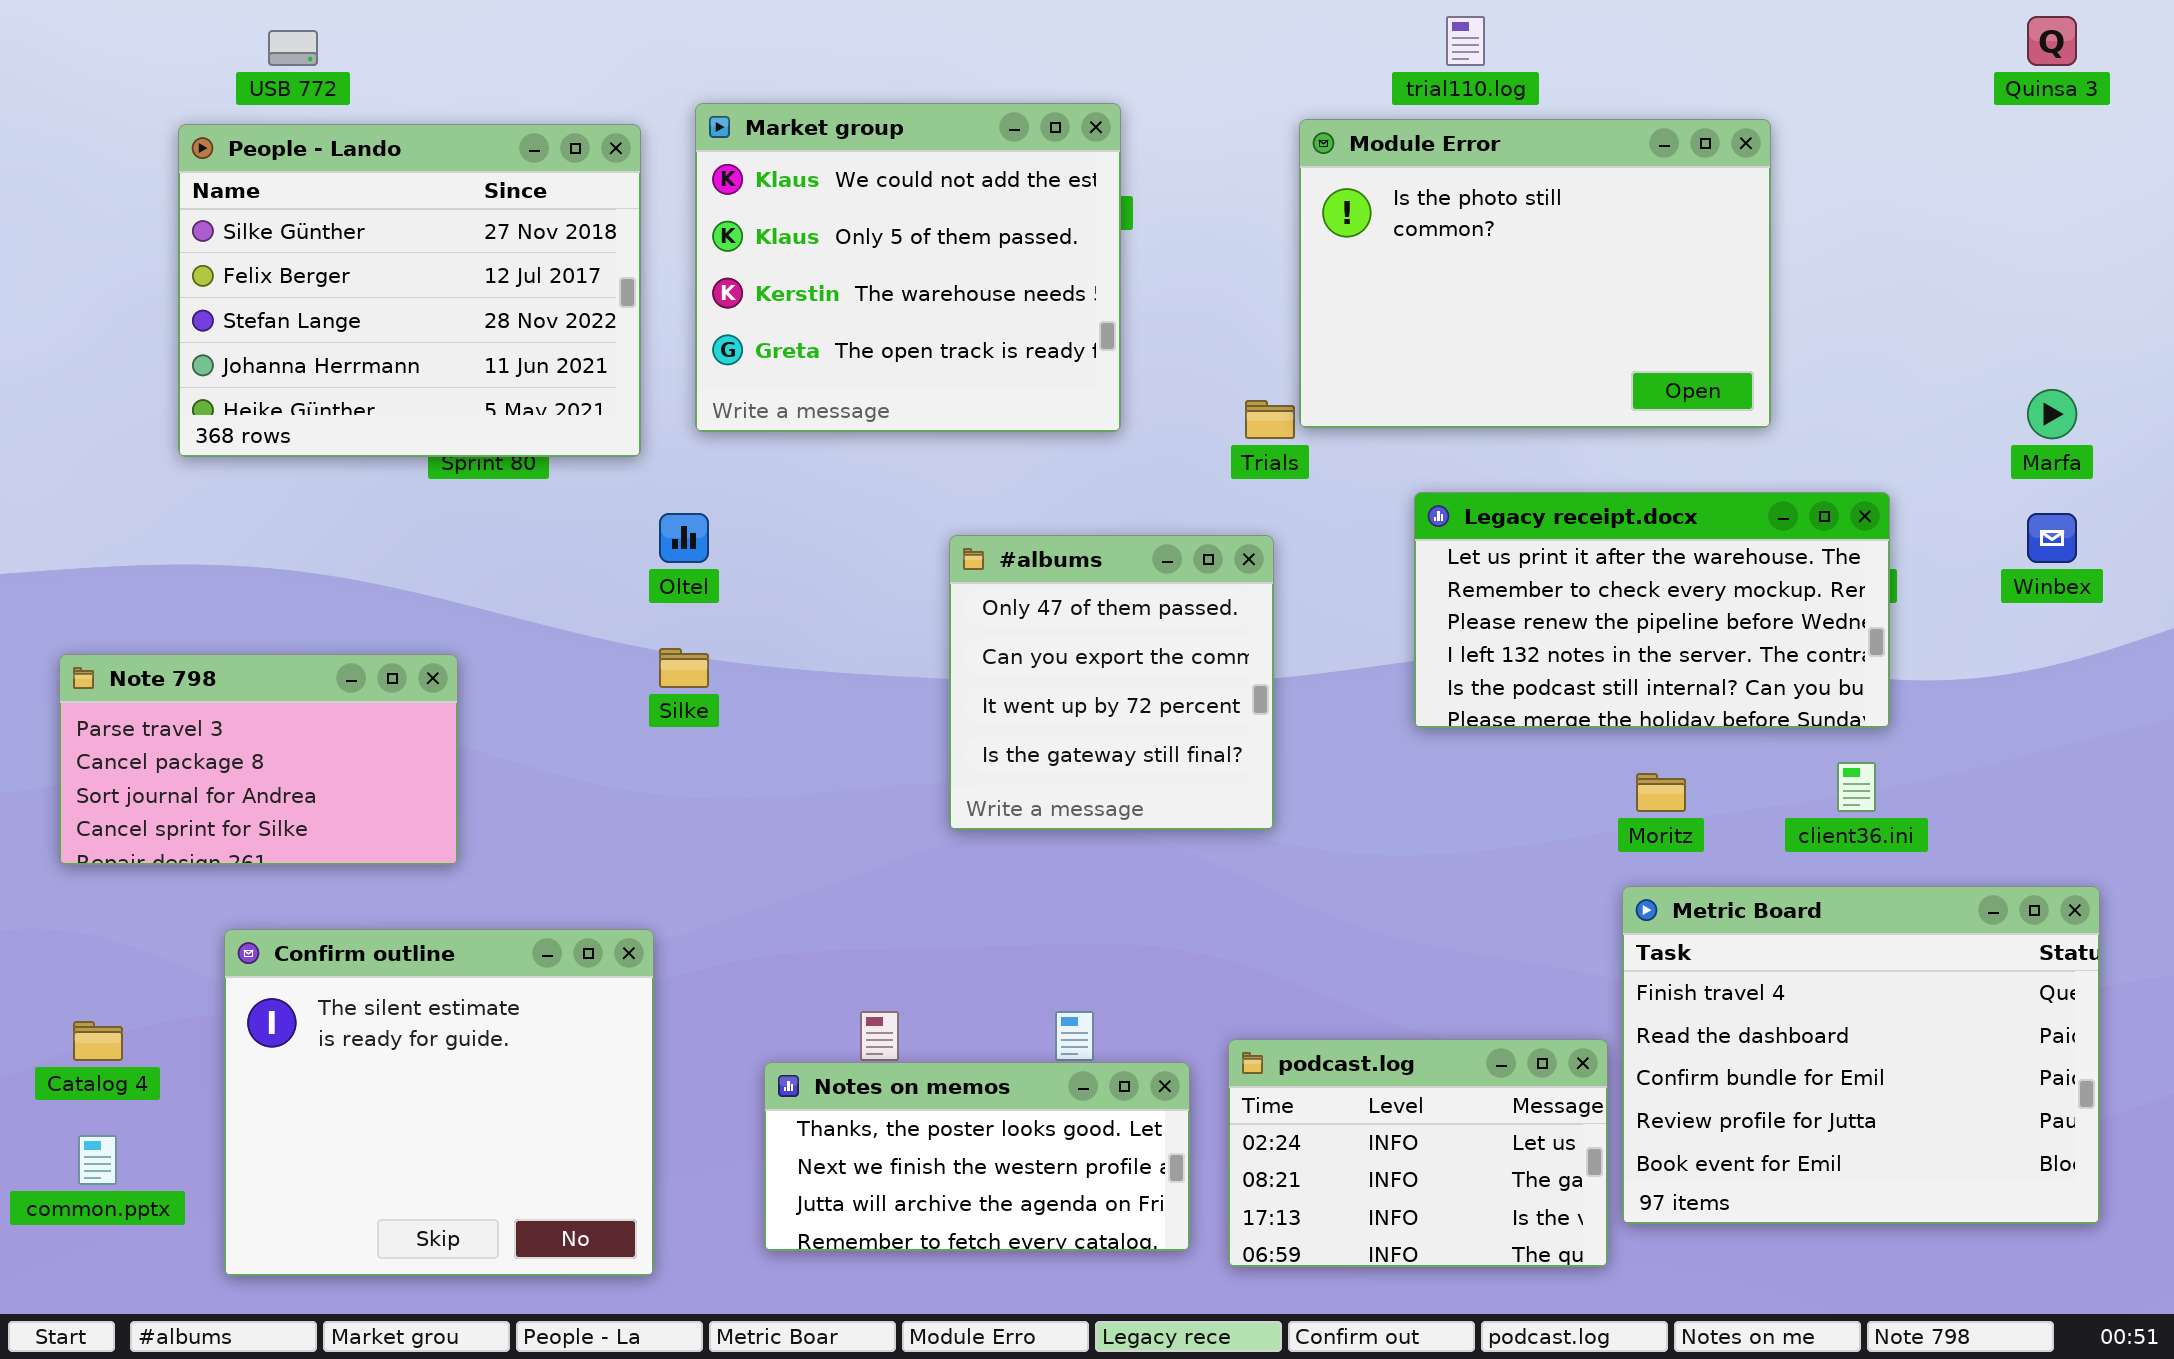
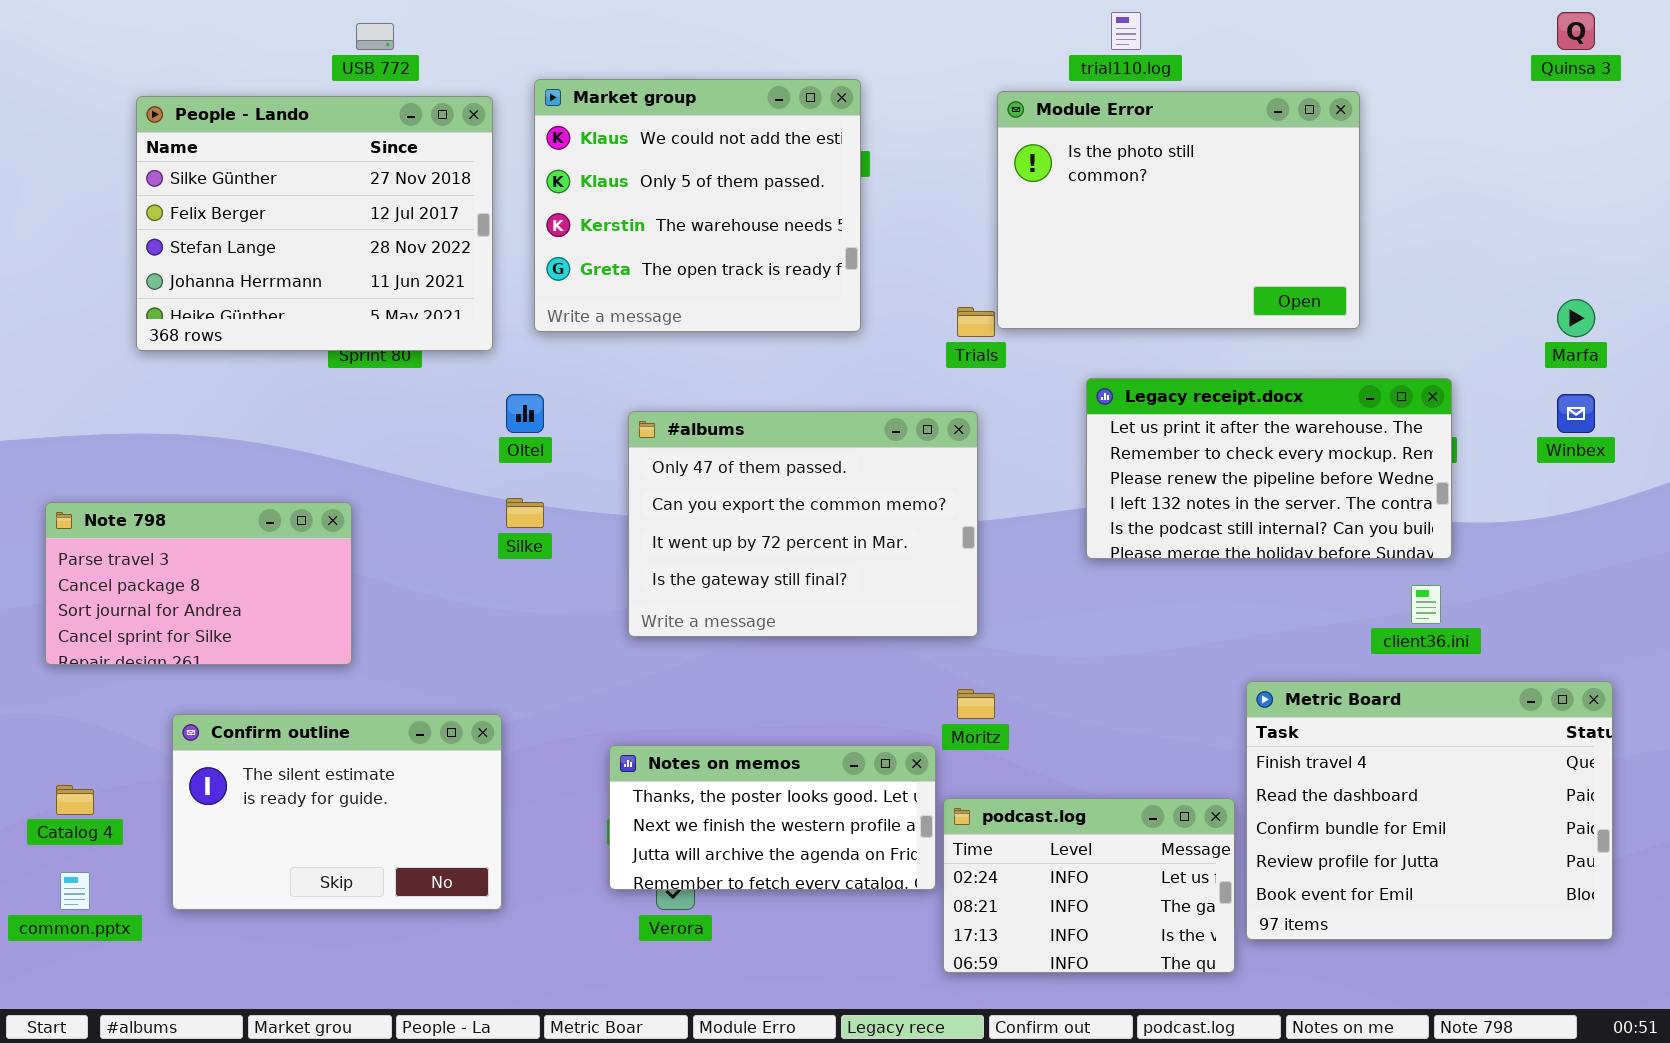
USB 772: [268,30,318,66] -> [356,23,394,50], moved
#albums: [949,535,1274,830] -> [628,411,978,637], resized
Moritz: [1636,773,1686,812] -> [957,689,995,719], moved
Confirm outline: [224,929,654,1276] -> [172,714,502,910], resized
Notes on memos: [764,1062,1190,1251] -> [609,745,936,890], moved

